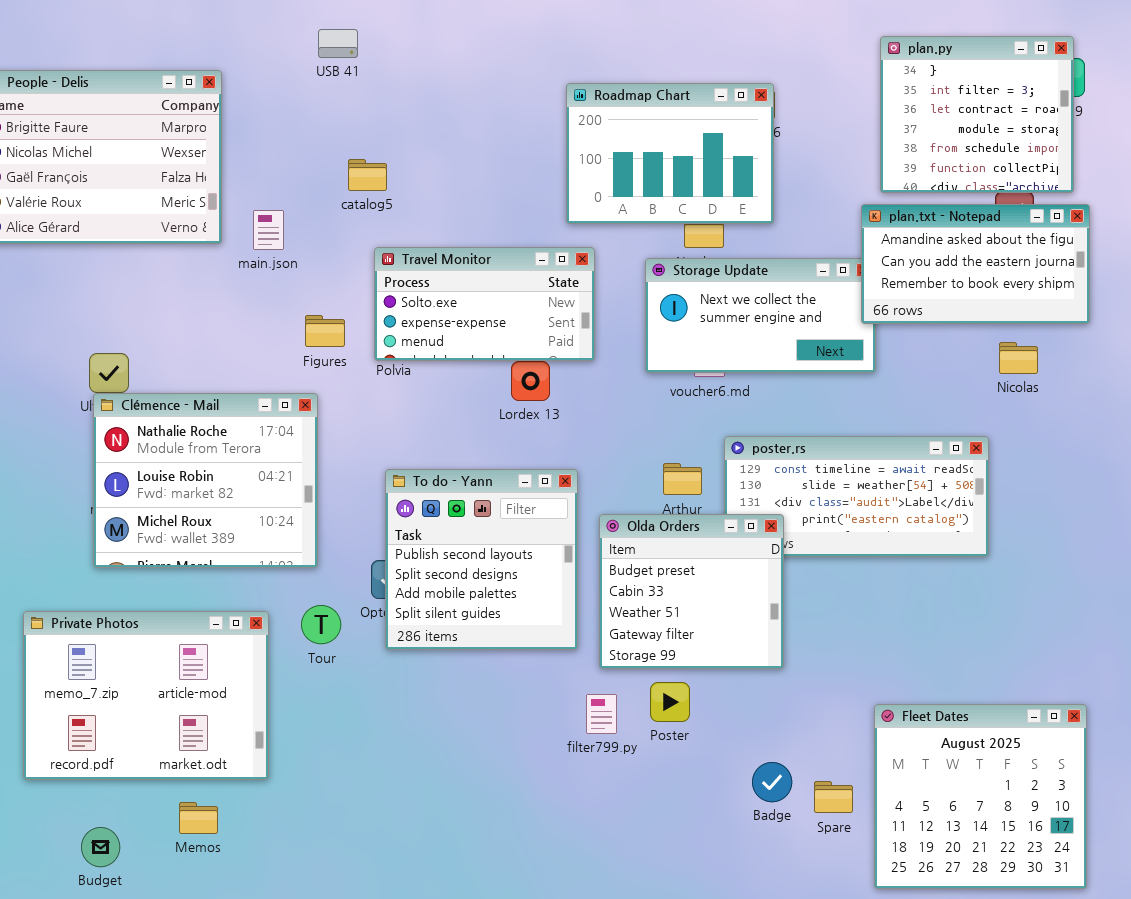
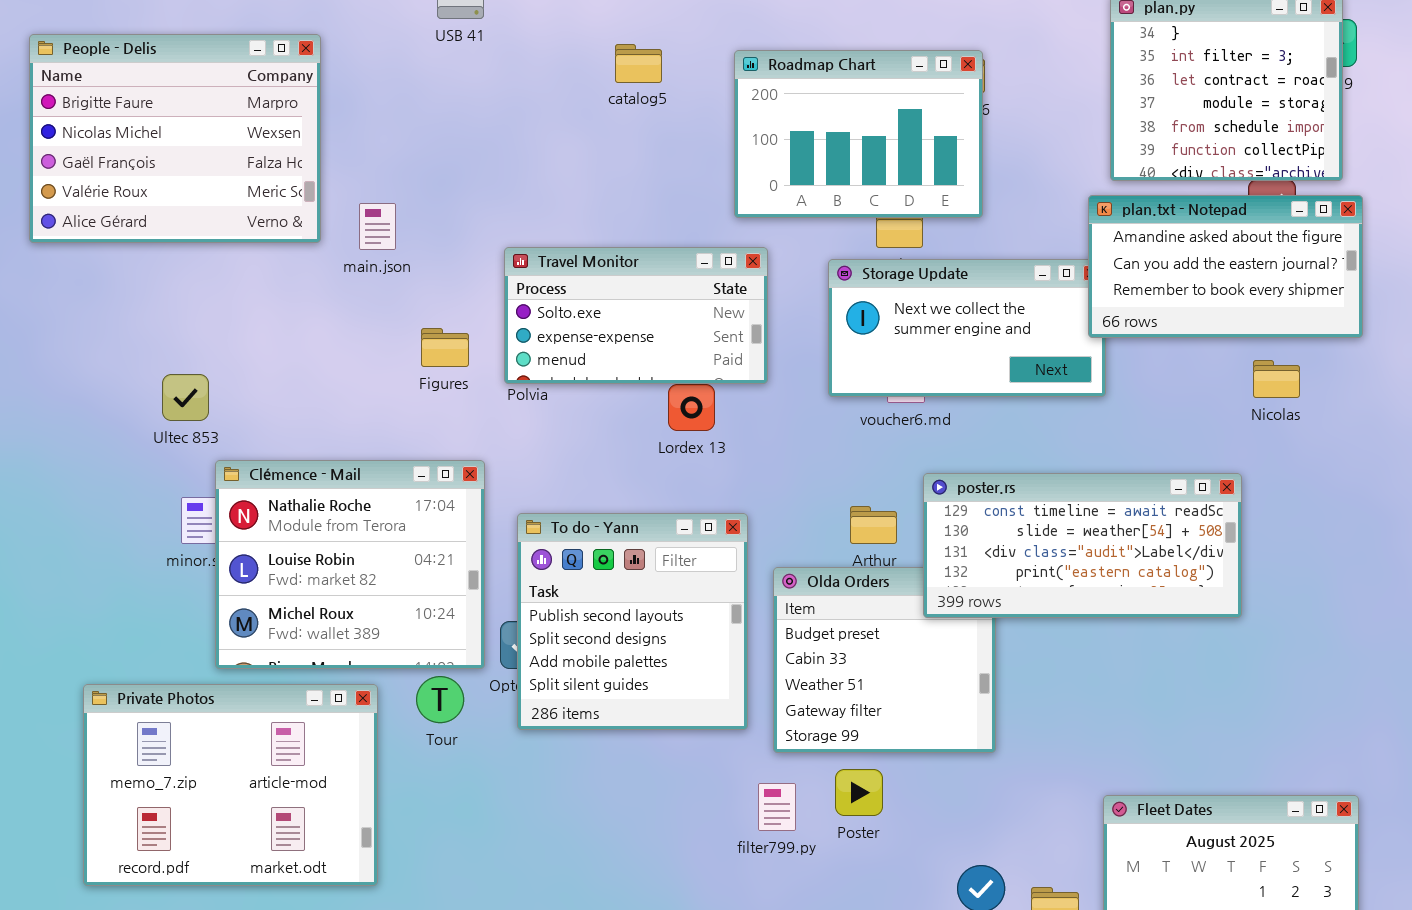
catalog5: [348,159,387,191] -> [615,44,662,83], moved
Clémence - Mail: [93,393,318,568] -> [215,460,485,669], moved
poster.rs: [724,436,989,557] -> [923,473,1242,618], raised

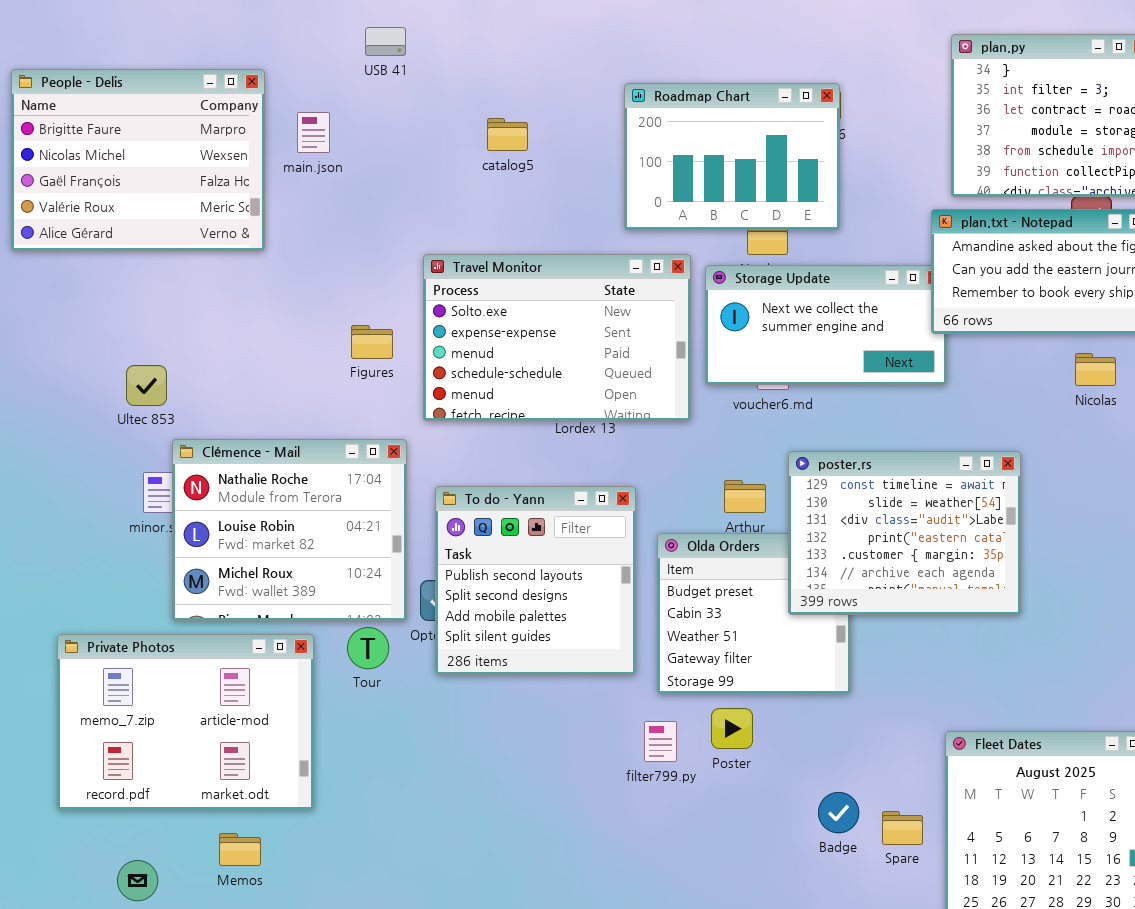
catalog5: [615,44,662,83] -> [487,118,528,151], moved
main.json: [359,203,396,250] -> [297,112,330,153], moved
Travel Monitor: [504,247,768,384] -> [423,254,691,421], resized
poster.rs: [923,473,1242,618] -> [788,451,1021,615], resized

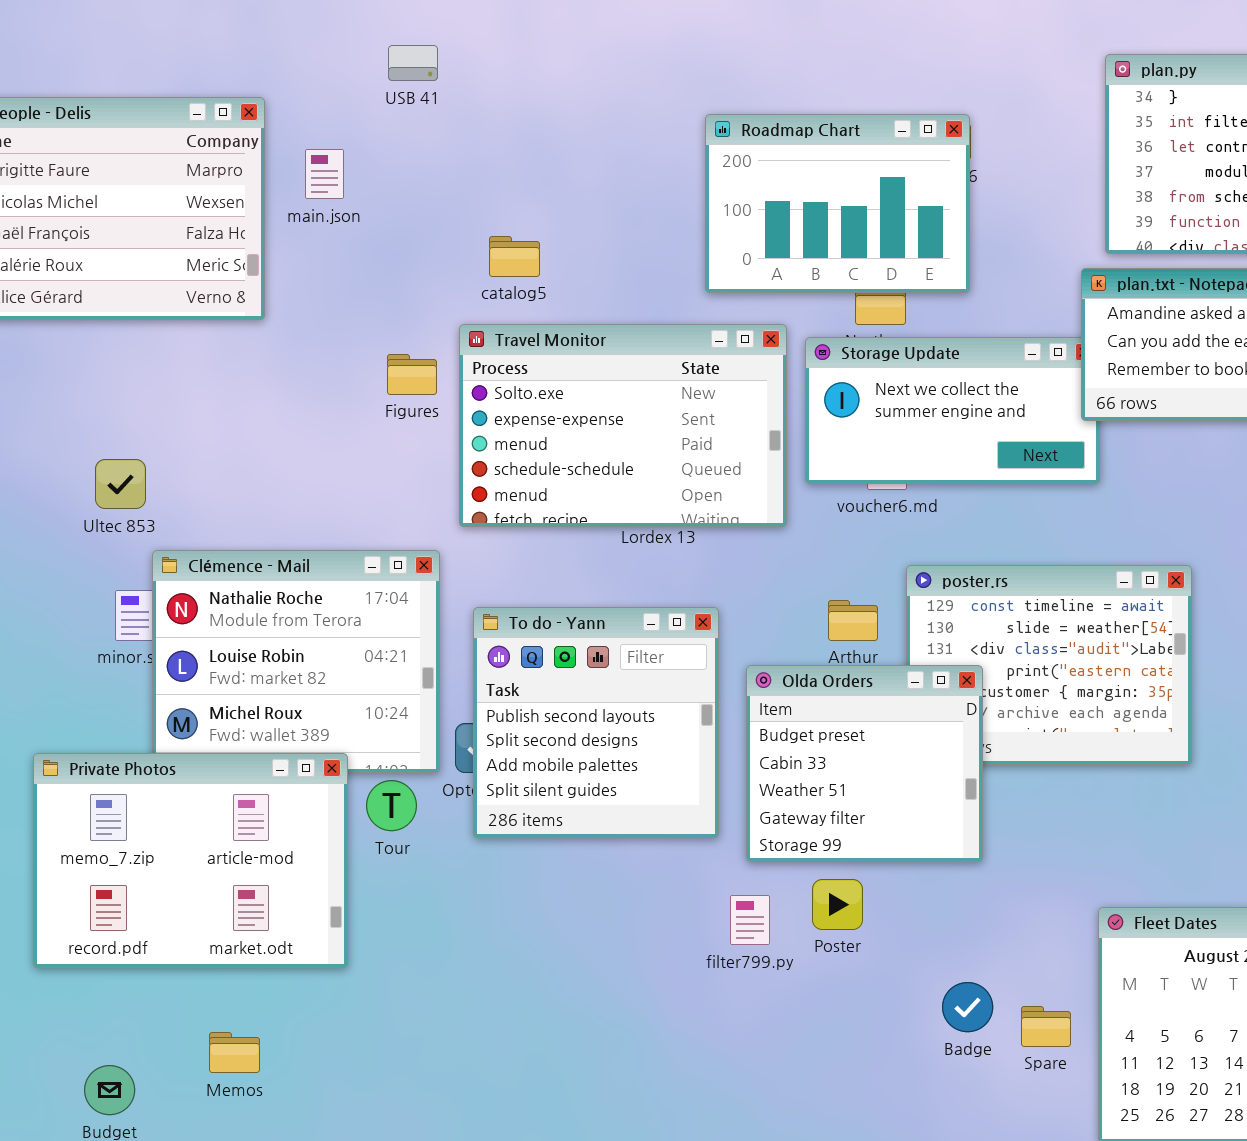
catalog5: [487,118,528,151] -> [489,236,540,277], moved
Figures: [351,325,393,359] -> [387,354,437,395], moved
Olda Orders: [657,533,851,694] -> [746,665,983,862], raised
Private Photos: [57,634,314,810] -> [33,753,348,968], moved

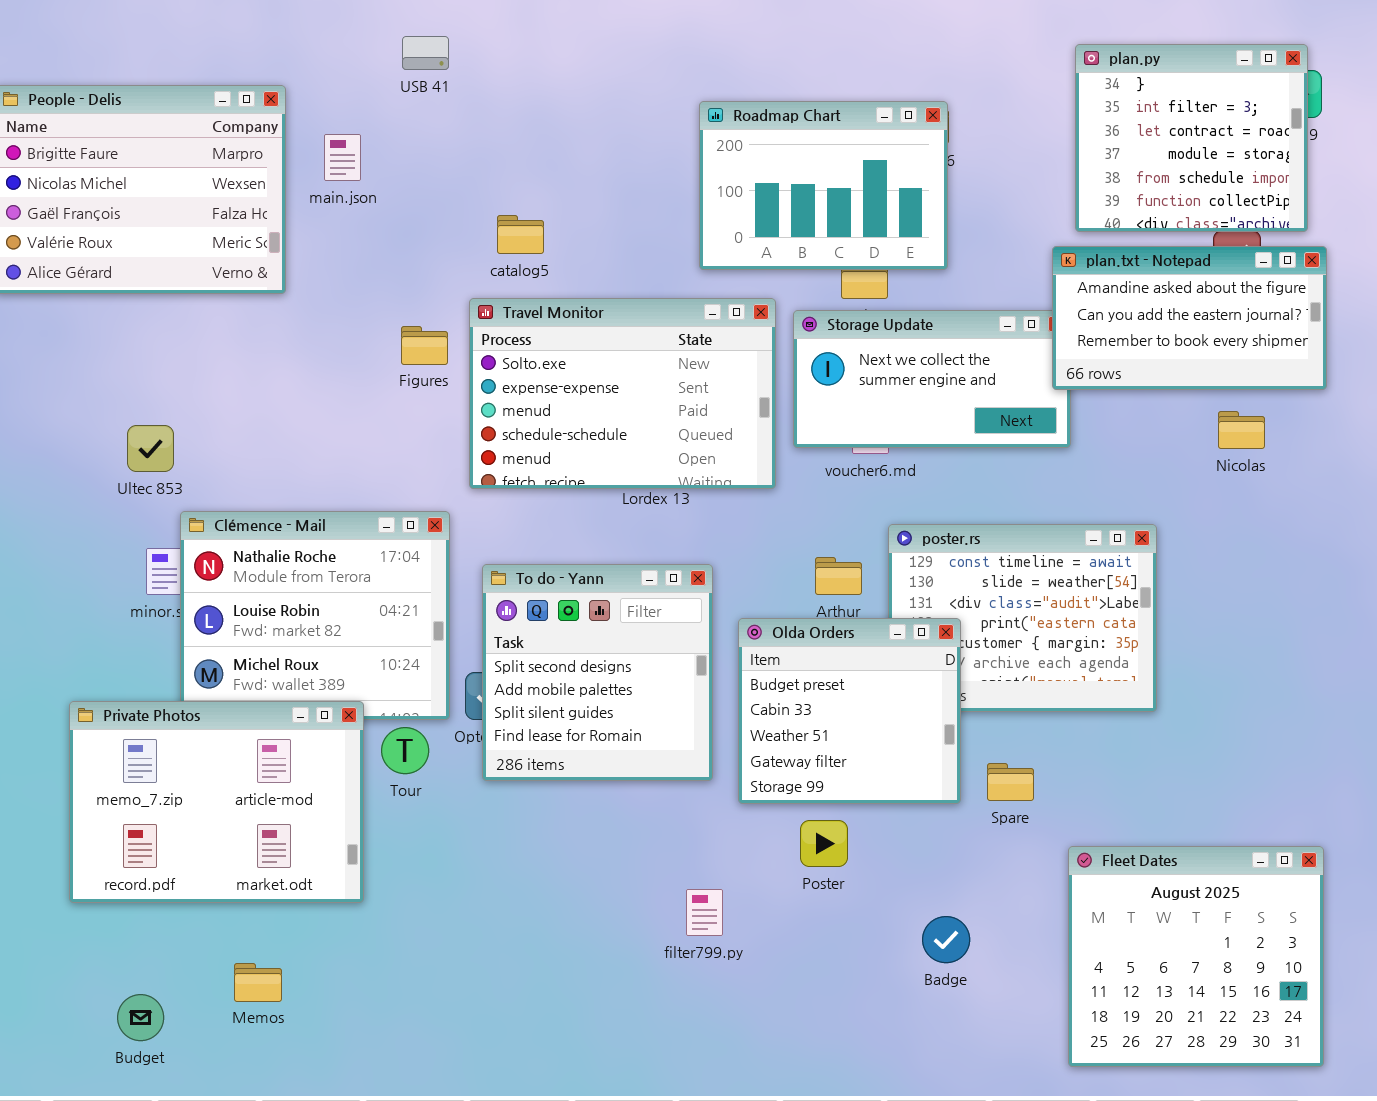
To do - Yann: [473,607,719,838] -> [482,564,713,781], scrolled down 1 row
filter799.py: [730,895,770,945] -> [686,889,723,936], moved
Spare: [1021,1006,1071,1047] -> [987,763,1034,801], moved

